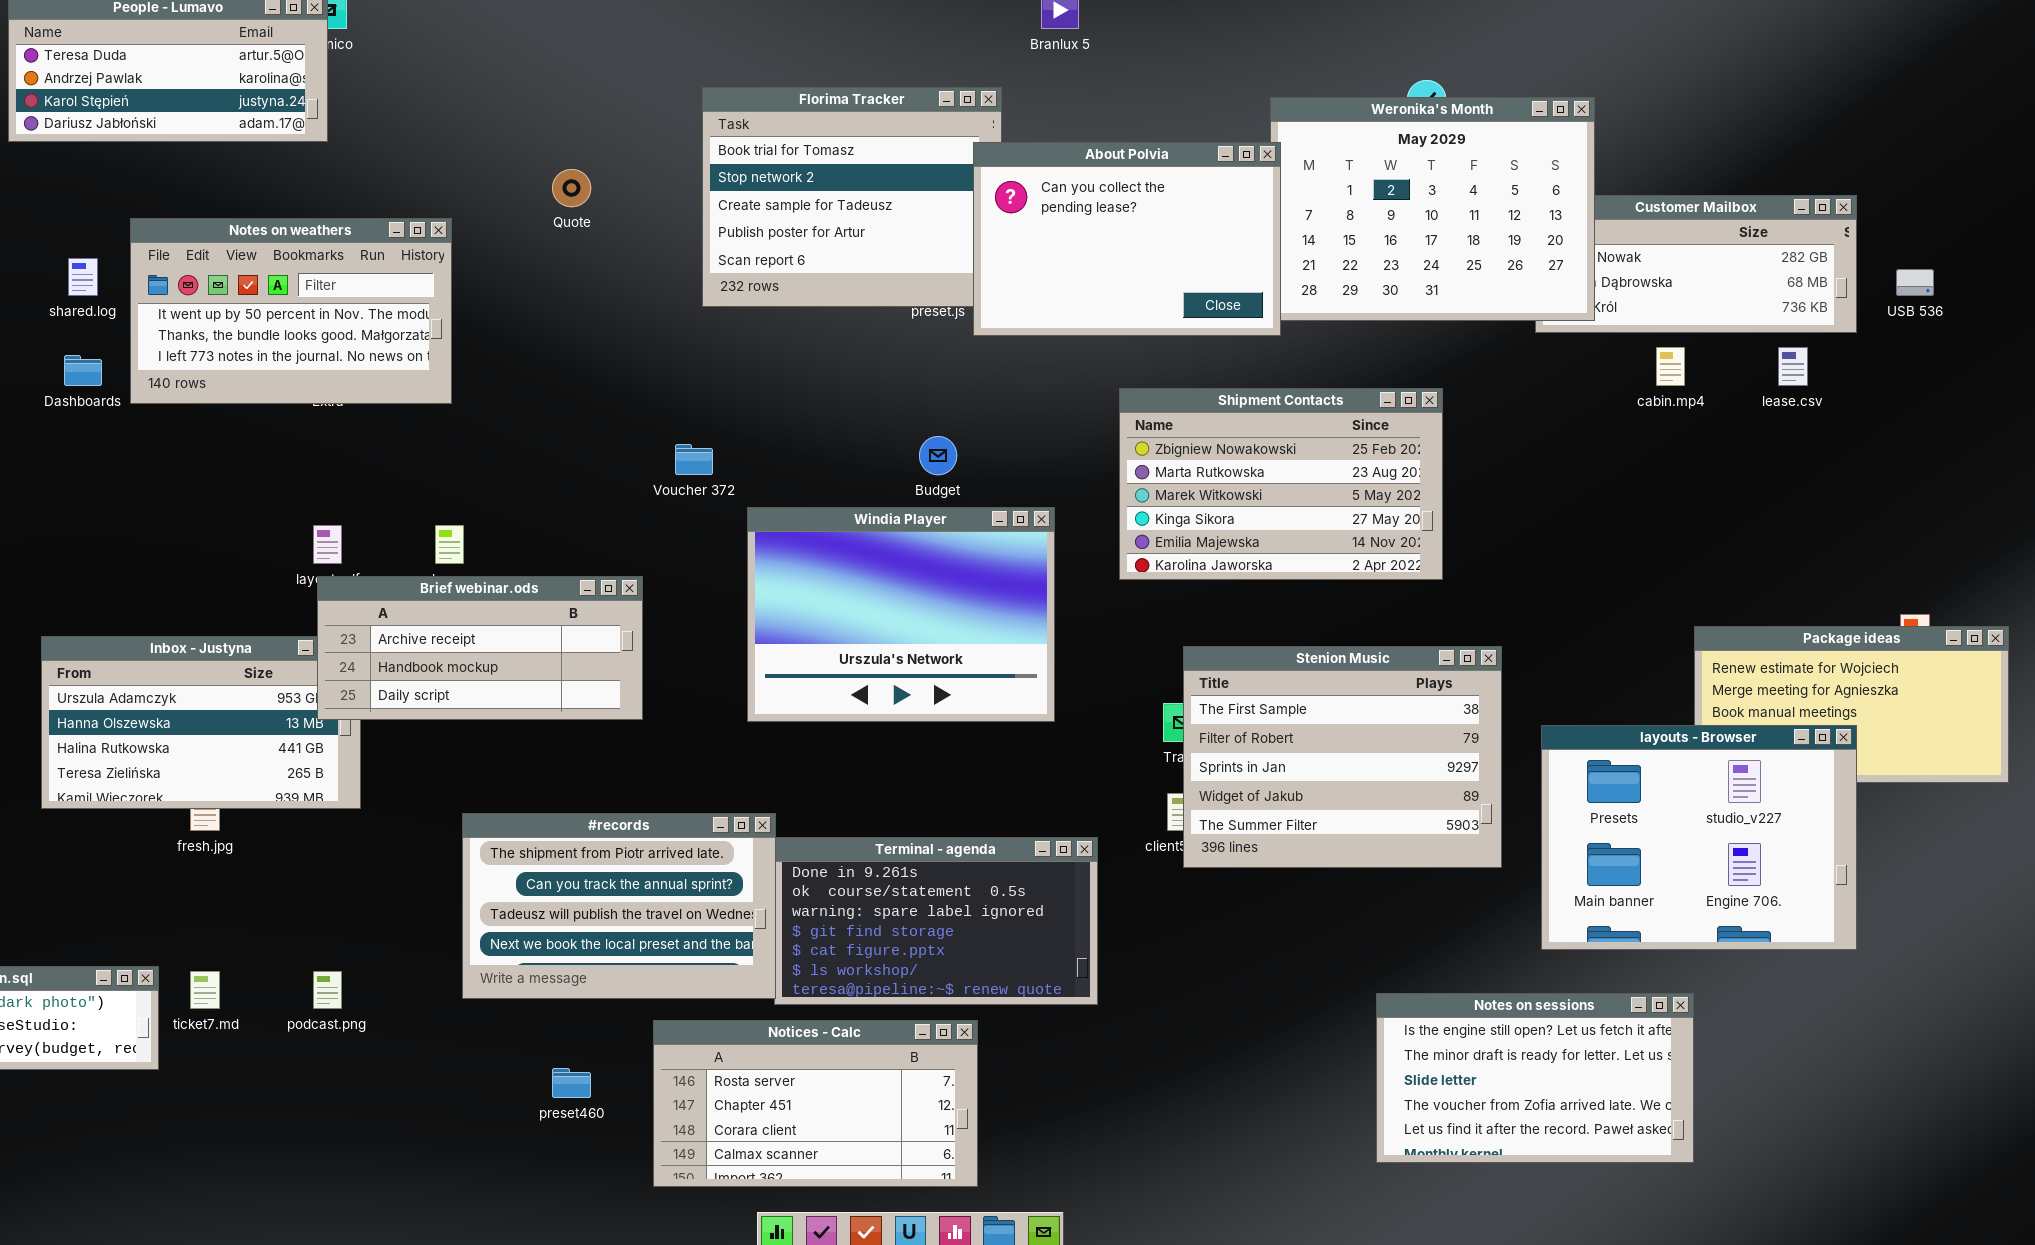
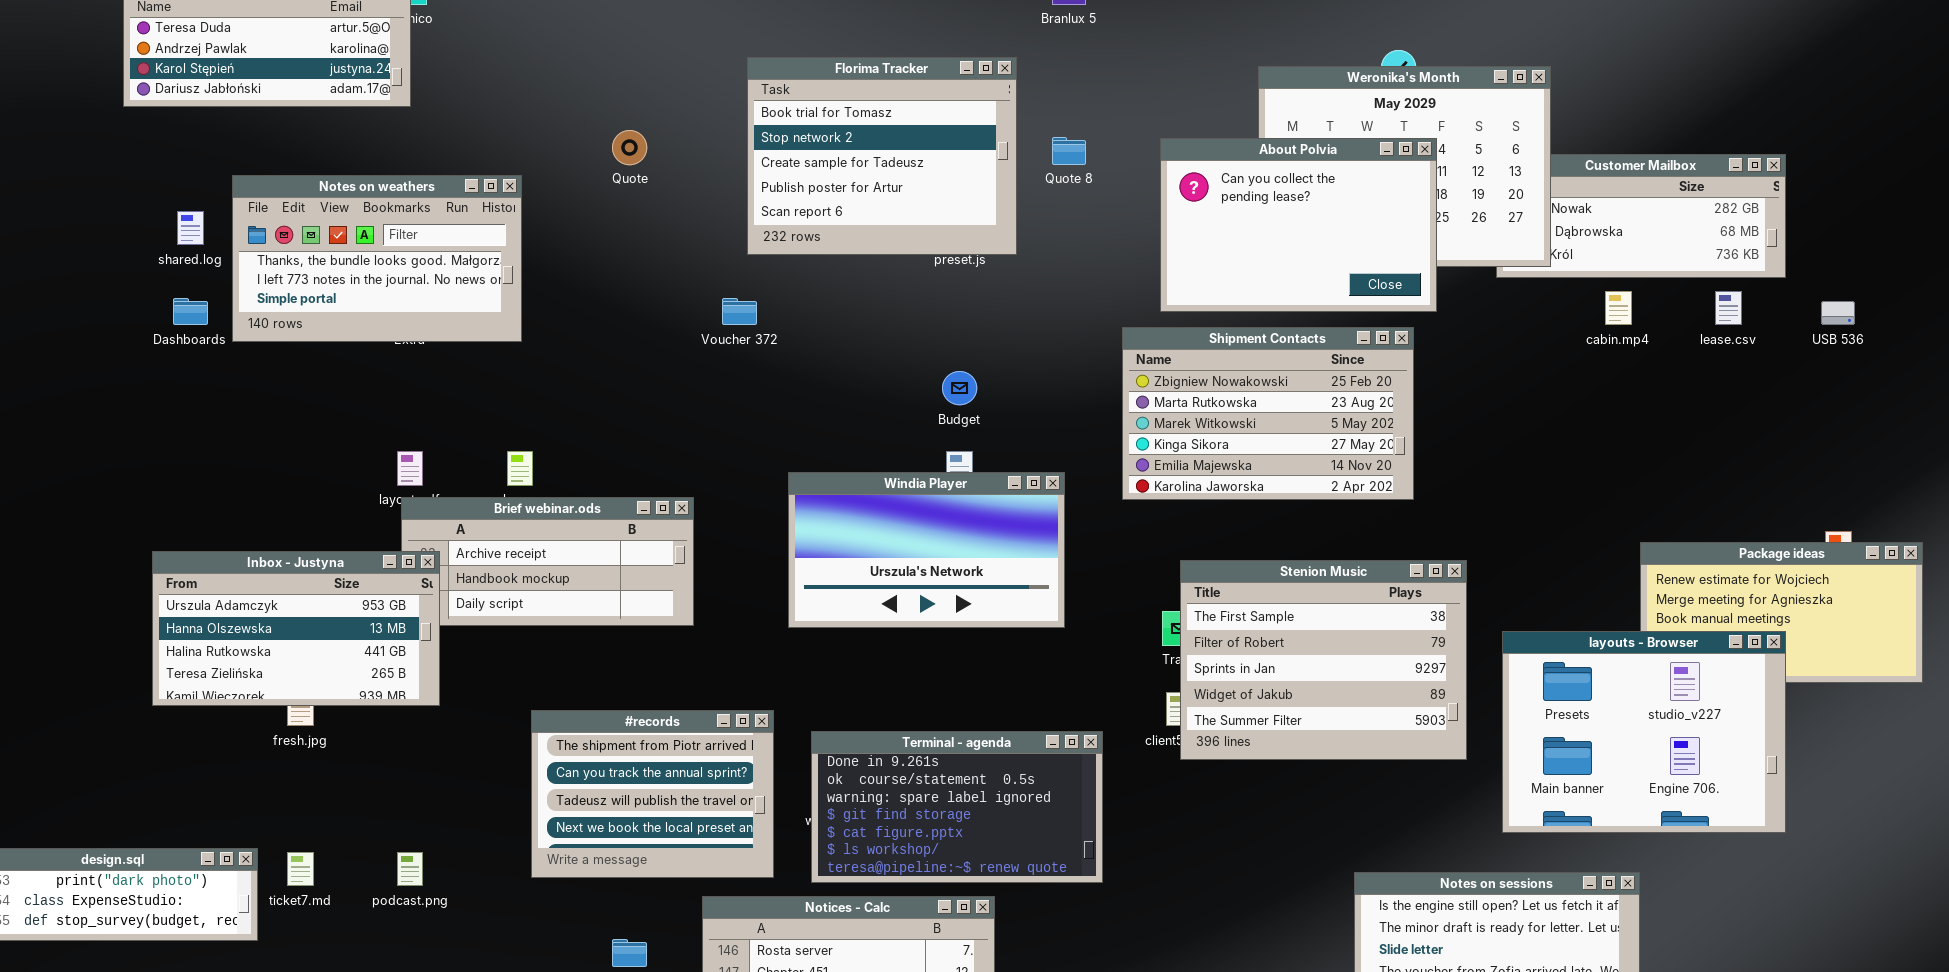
About Polvia: [973,142,1281,336] -> [1160,138,1437,312], moved
Notes on weathers: [130,218,452,404] -> [232,175,522,342], scrolled down 1 row
USB 536: [1896,269,1934,296] -> [1821,301,1855,325], moved
Voucher 372: [675,444,713,475] -> [722,298,757,325], moved
Windia Player: [747,507,1055,722] -> [788,472,1065,628], resized
Inbox - Justyna: [41,636,361,809] -> [152,551,440,706], raised
#records: [462,813,776,999] -> [531,710,774,878], resized

